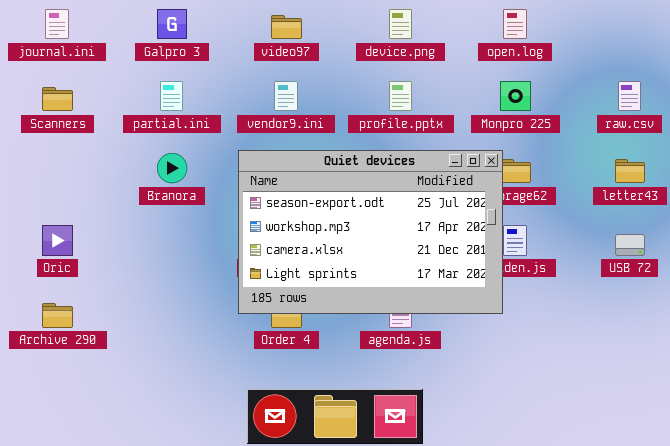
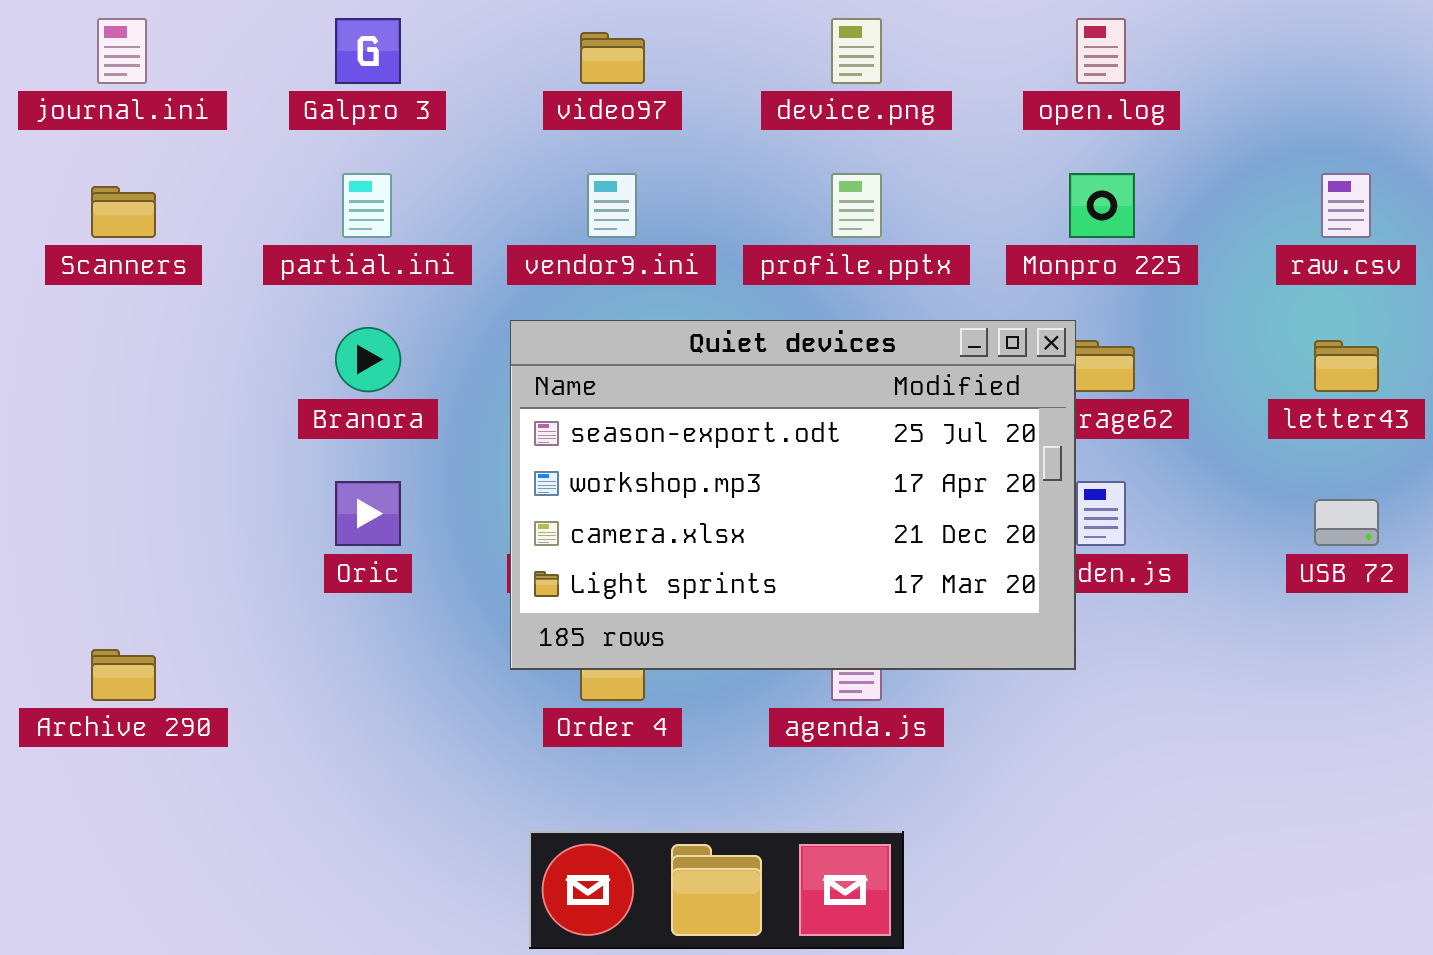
Oric: [42,225,73,256] -> [335,481,401,546], moved

